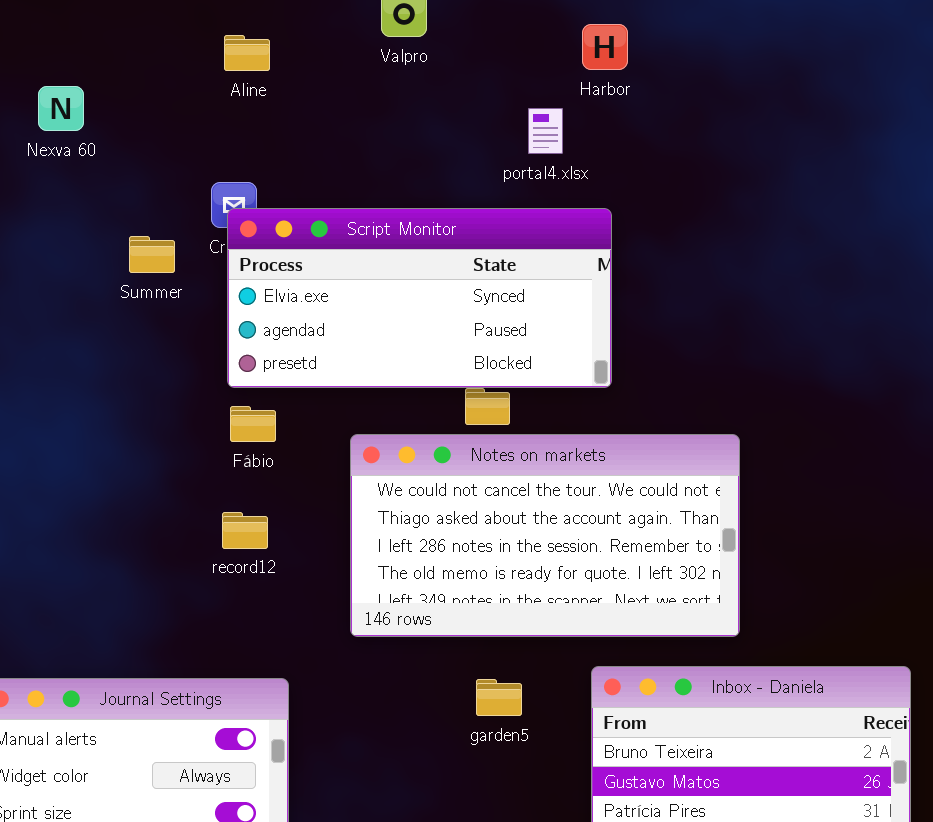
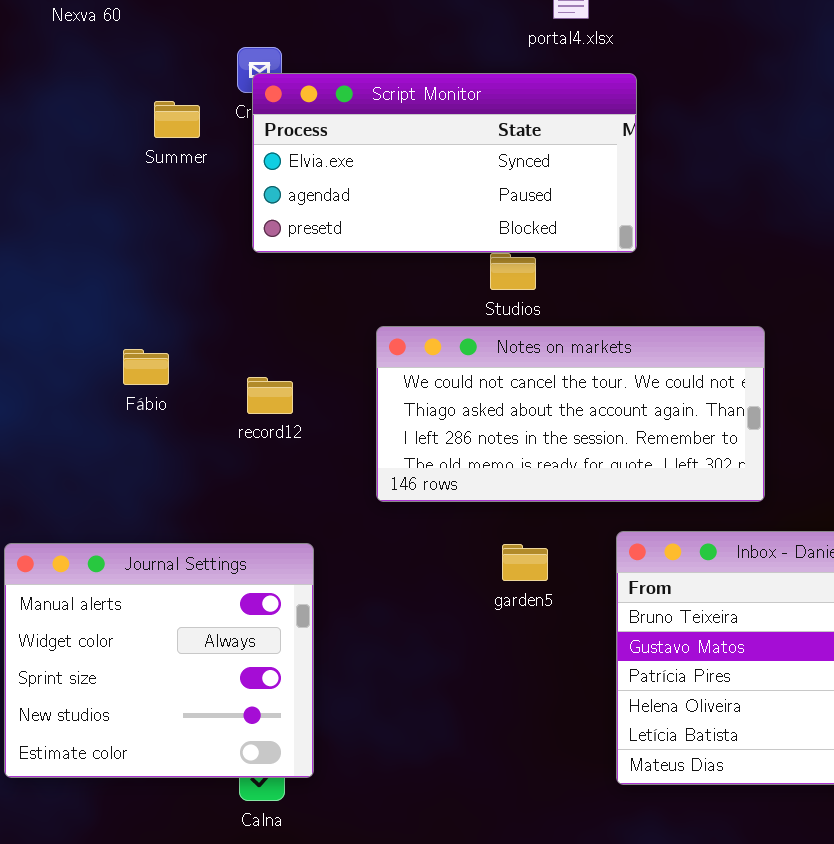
Fábio: [230,406,276,442] -> [123,349,169,385], moved
Notes on markets: [350,434,740,637] -> [376,326,765,502], resized

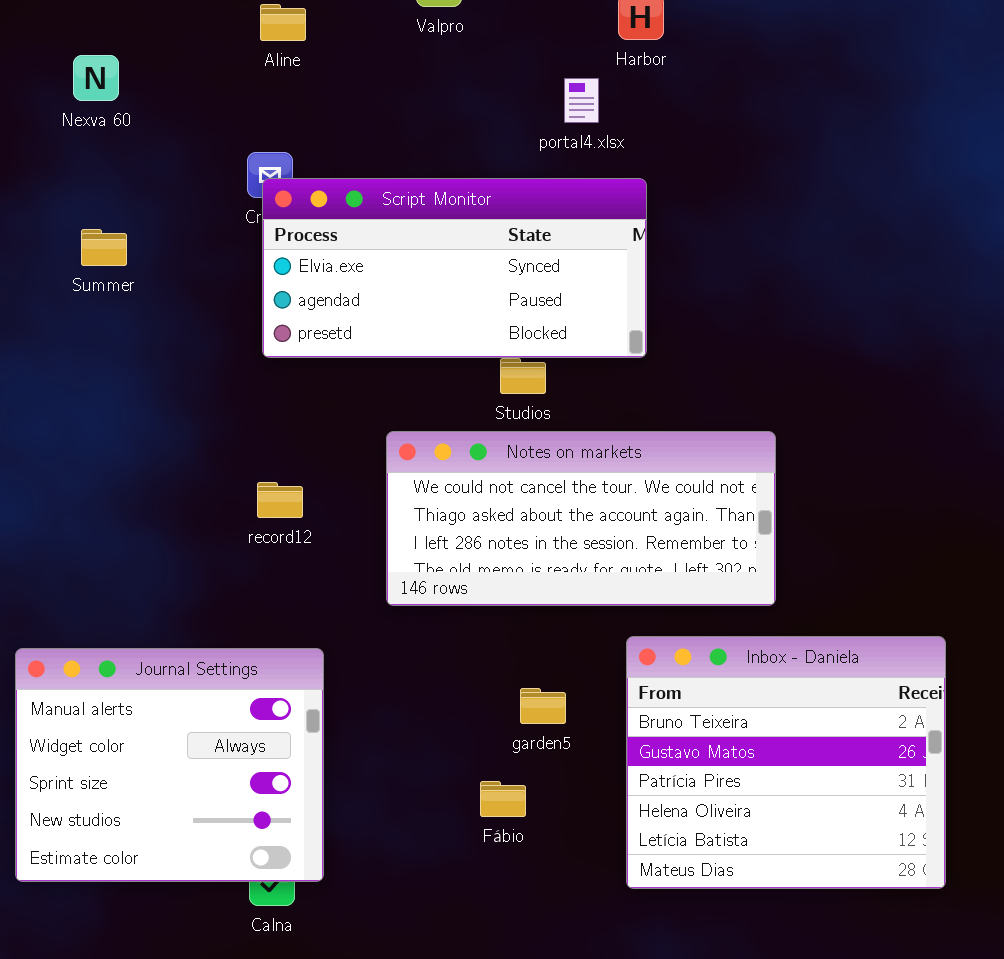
Summer: [154,101,200,138] -> [81,229,127,266], moved
Fábio: [123,349,169,385] -> [480,781,526,817], moved
garden5: [502,544,548,581] -> [520,688,566,724], moved

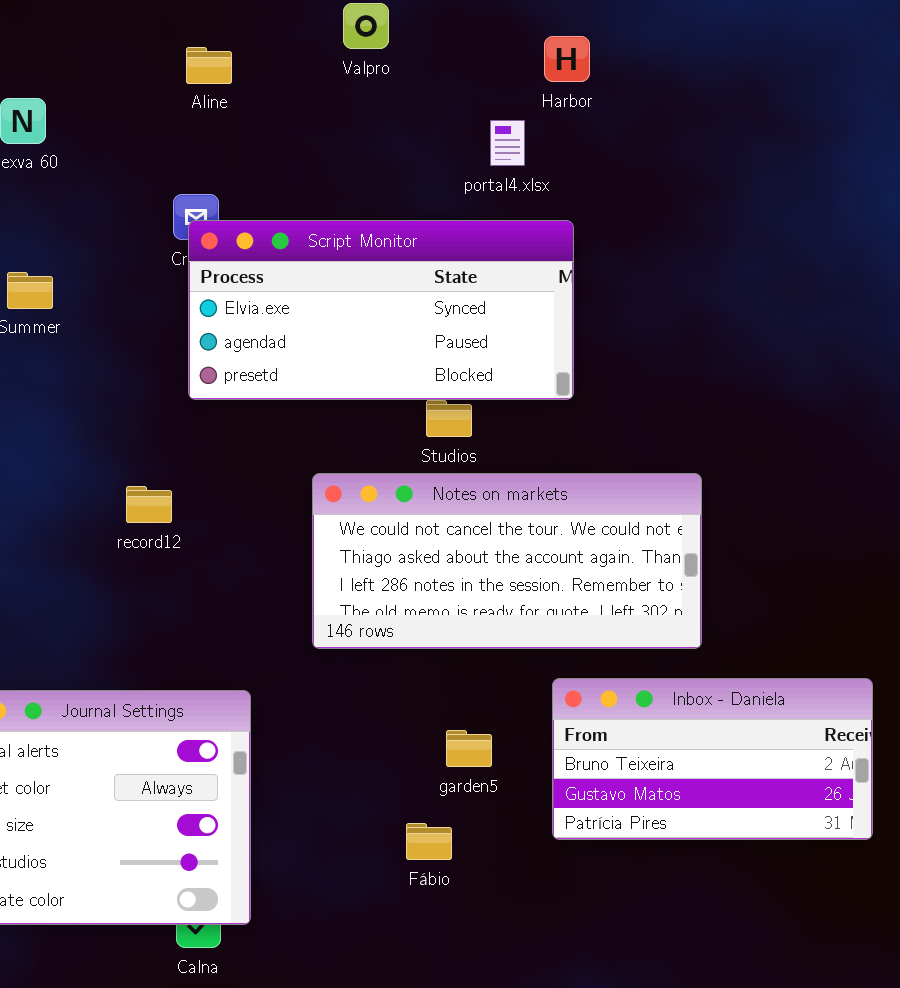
record12: [257,482,303,518] -> [126,486,172,523], moved
Inbox - Daniela: [626,636,946,889] -> [552,678,873,840], resized

